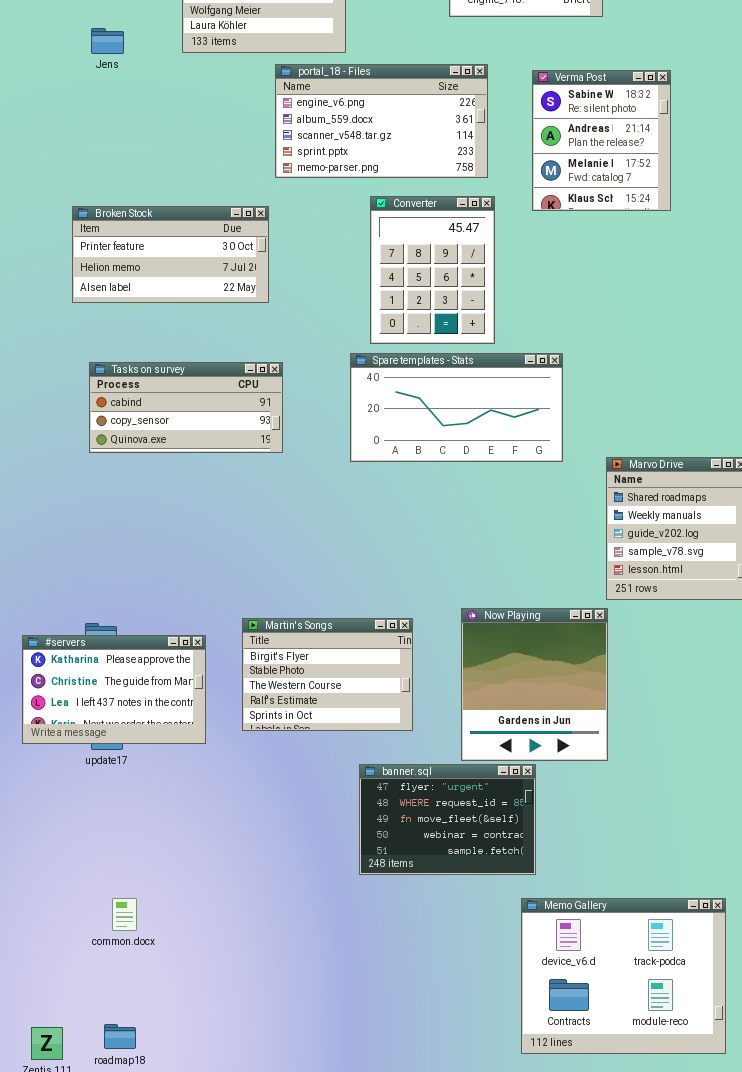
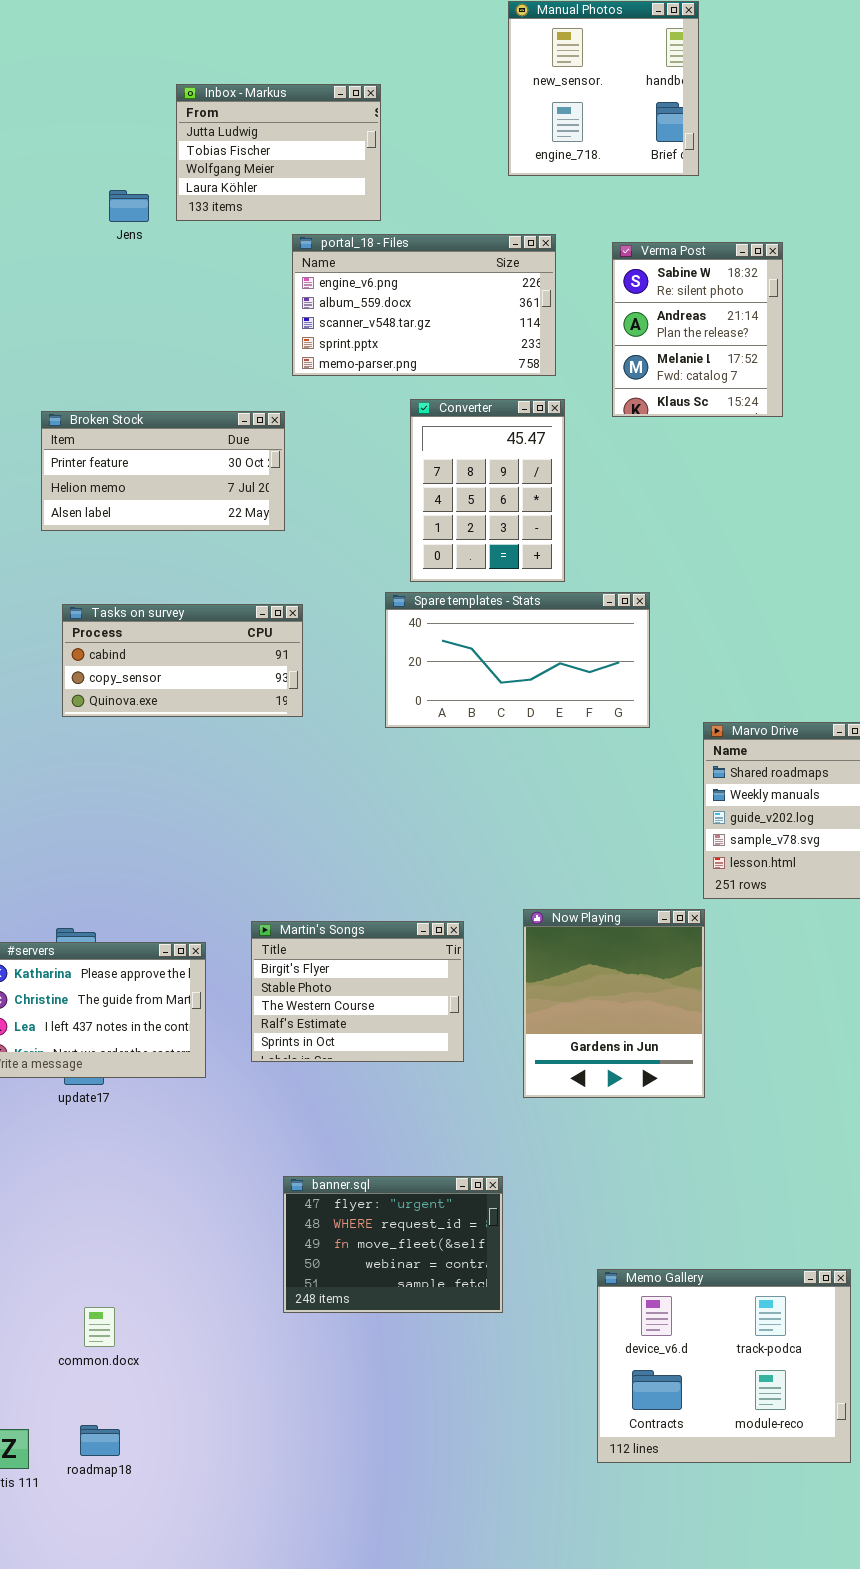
Jens: [91,28,124,54] -> [109,190,149,222], moved
banner.sql: [359,764,536,875] -> [283,1176,503,1313], moved
common.docx: [112,898,137,931] -> [84,1307,115,1347], moved

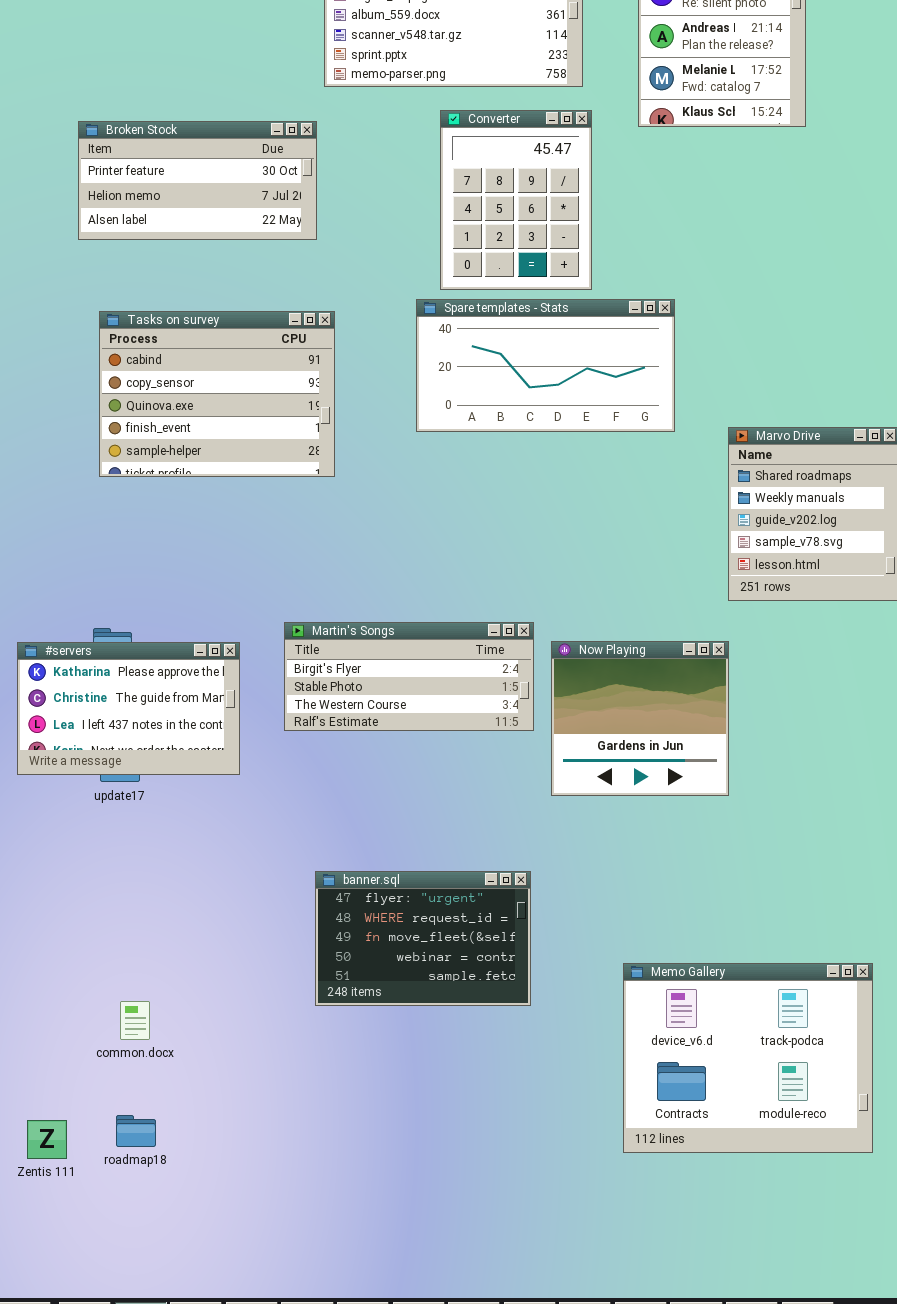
Tasks on survey: [62,604,303,717] -> [99,311,335,477], resized
Now Playing: [523,909,705,1098] -> [551,641,729,796], resized
Martin's Songs: [251,921,464,1062] -> [284,622,534,731], resized

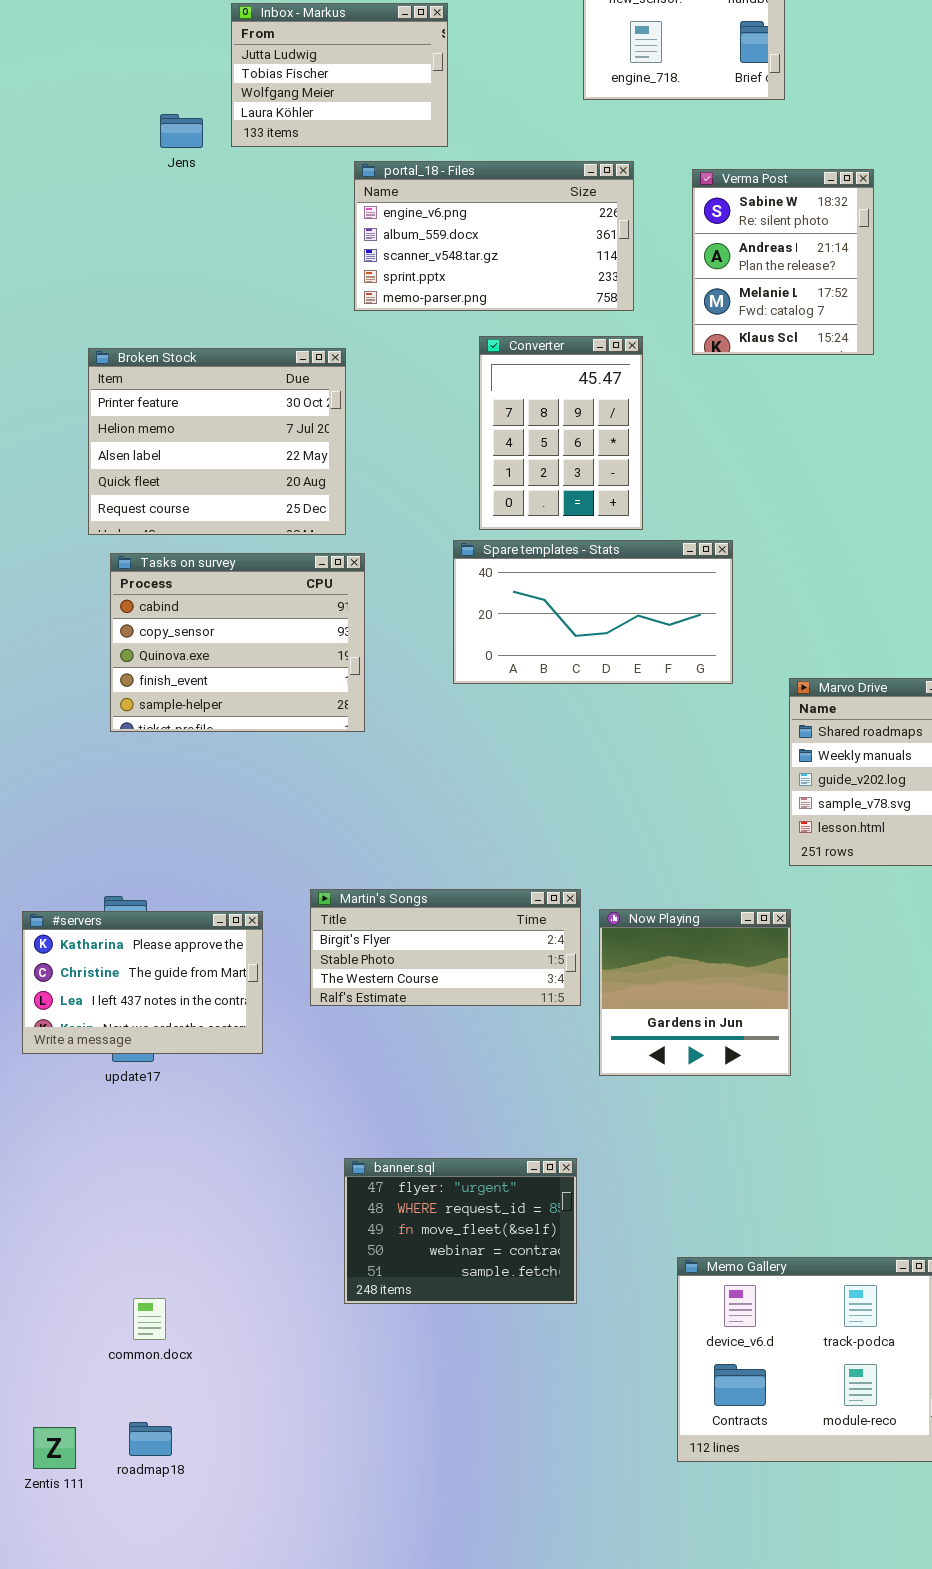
Broken Stock: [78,121,317,240] -> [88,348,346,535], resized

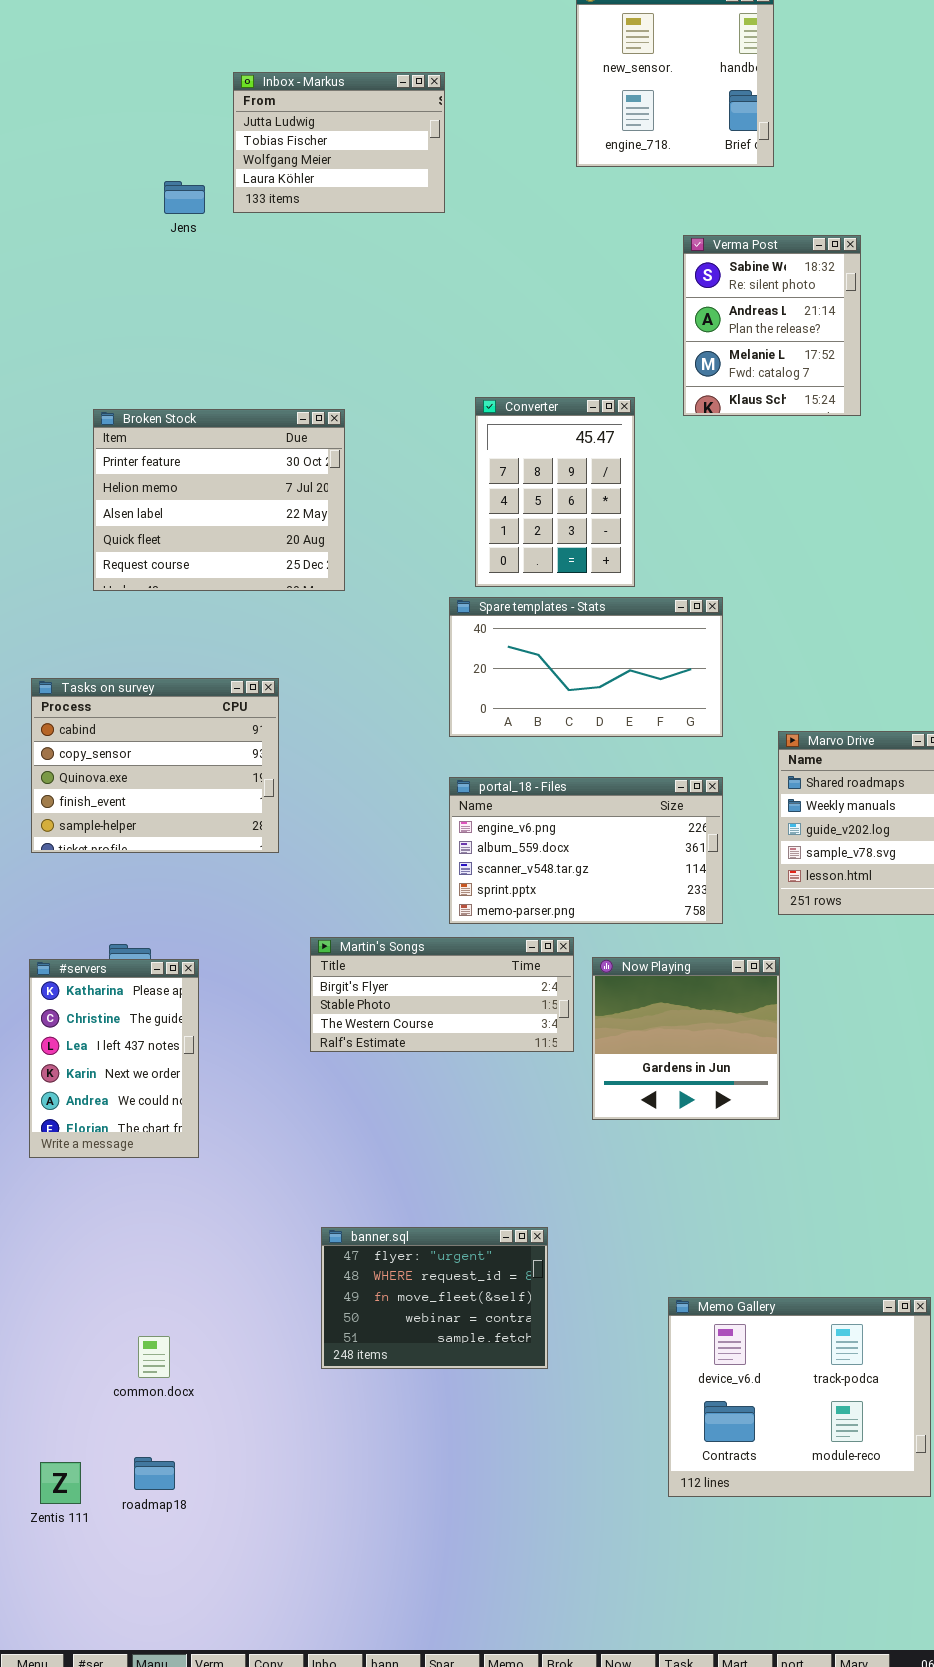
portal_18 - Files: [354,161,634,311] -> [449,777,723,924], moved
Tasks on survey: [110,553,365,732] -> [31,678,279,853], moved
#servers: [22,911,263,1054] -> [29,959,199,1158], resized
banner.sql: [344,1158,577,1304] -> [321,1227,548,1369], moved

